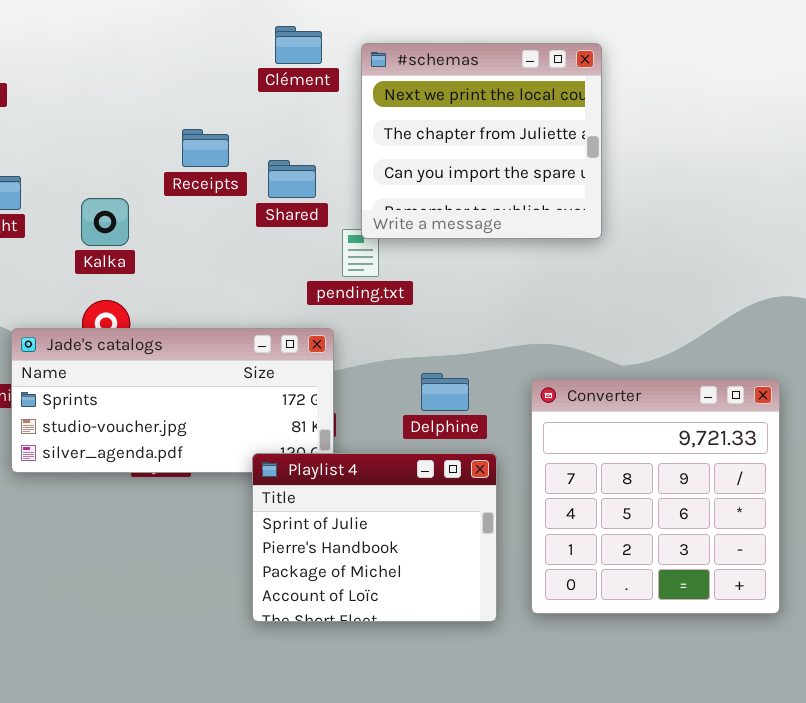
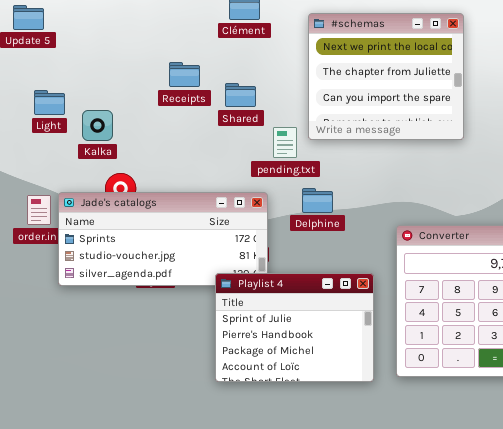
#schemas: [361,43,602,239] -> [308,13,464,140], moved
Kalka: [81,198,129,246] -> [82,110,113,141], moved
Delphine: [421,373,469,411] -> [302,188,333,213], moved

